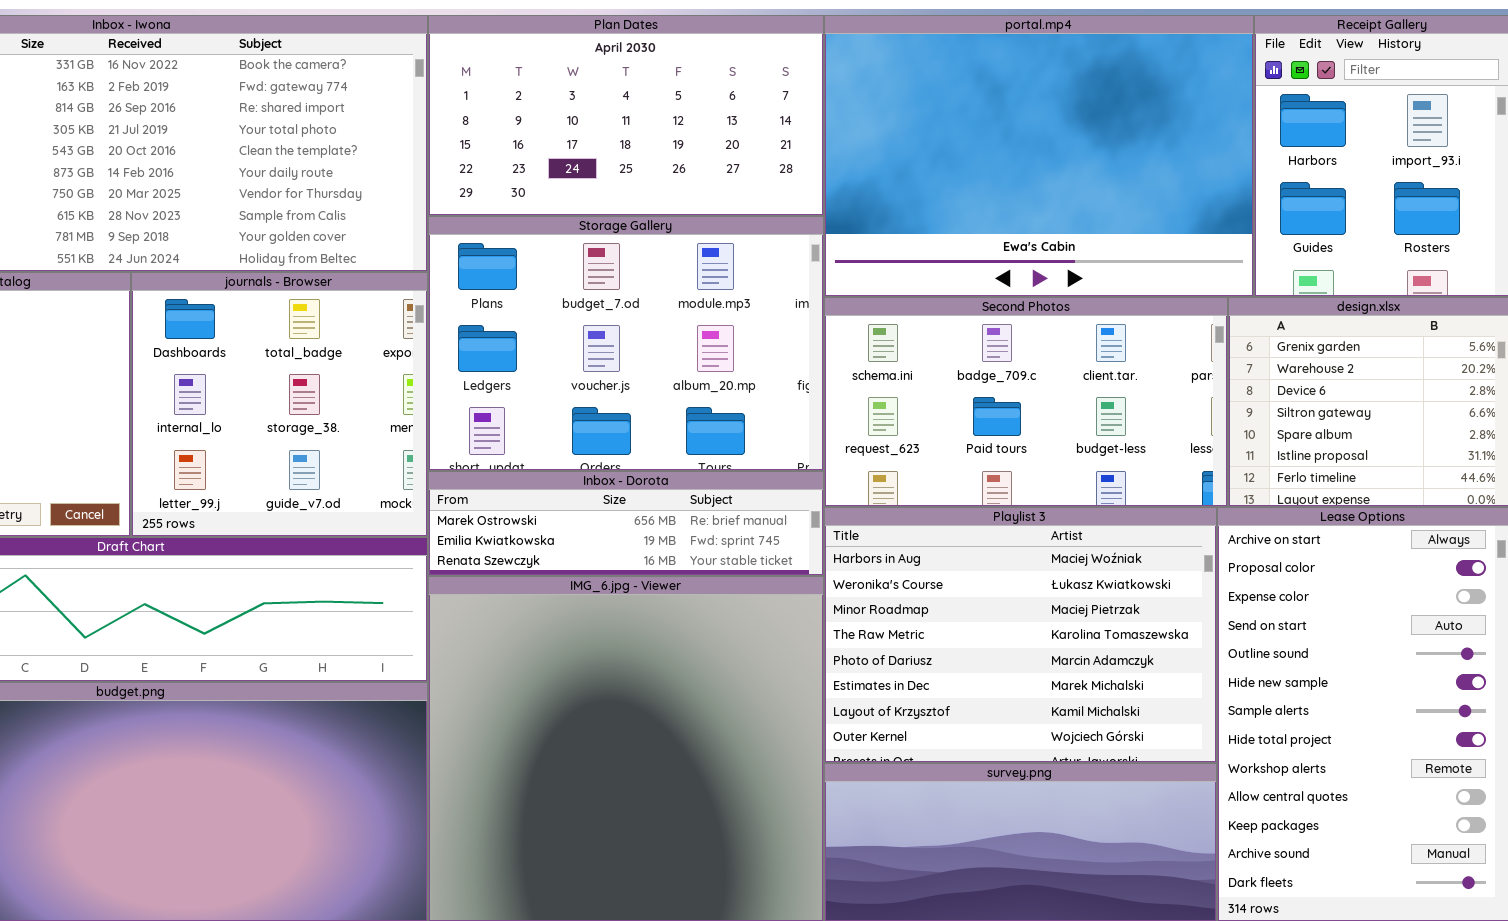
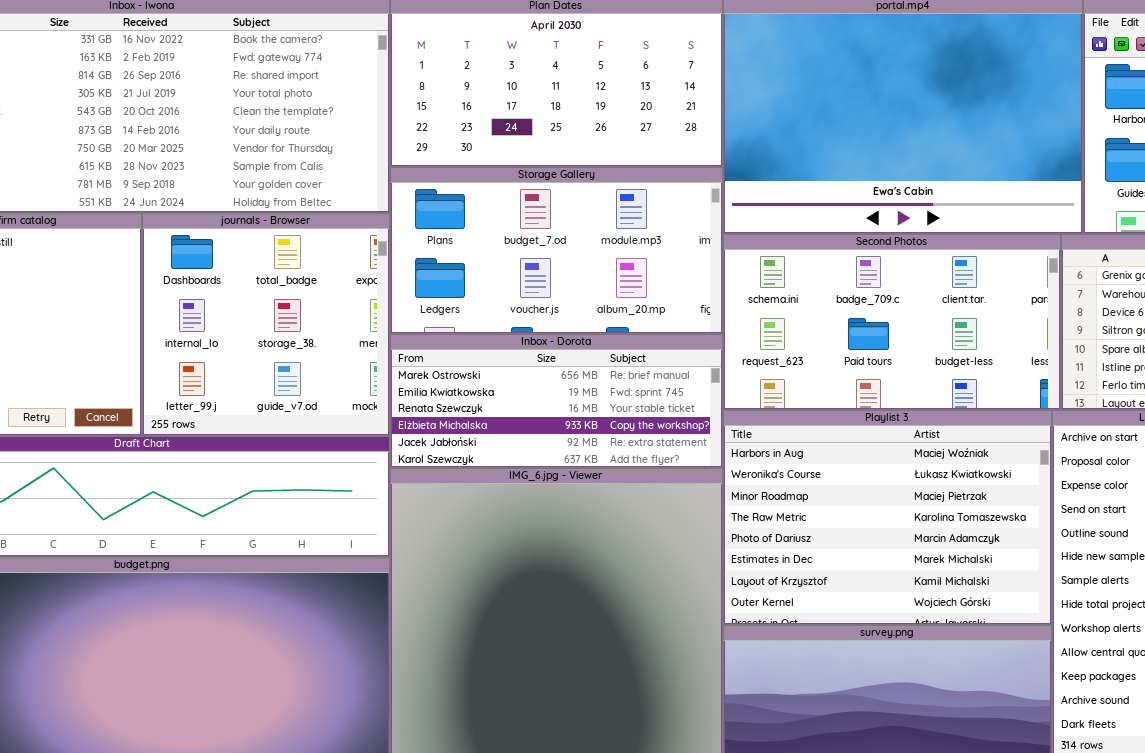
Storage Gallery: [428,216,824,471] -> [390,167,723,334], resized
Inbox - Dorota: [428,471,824,576] -> [390,334,723,468], resized

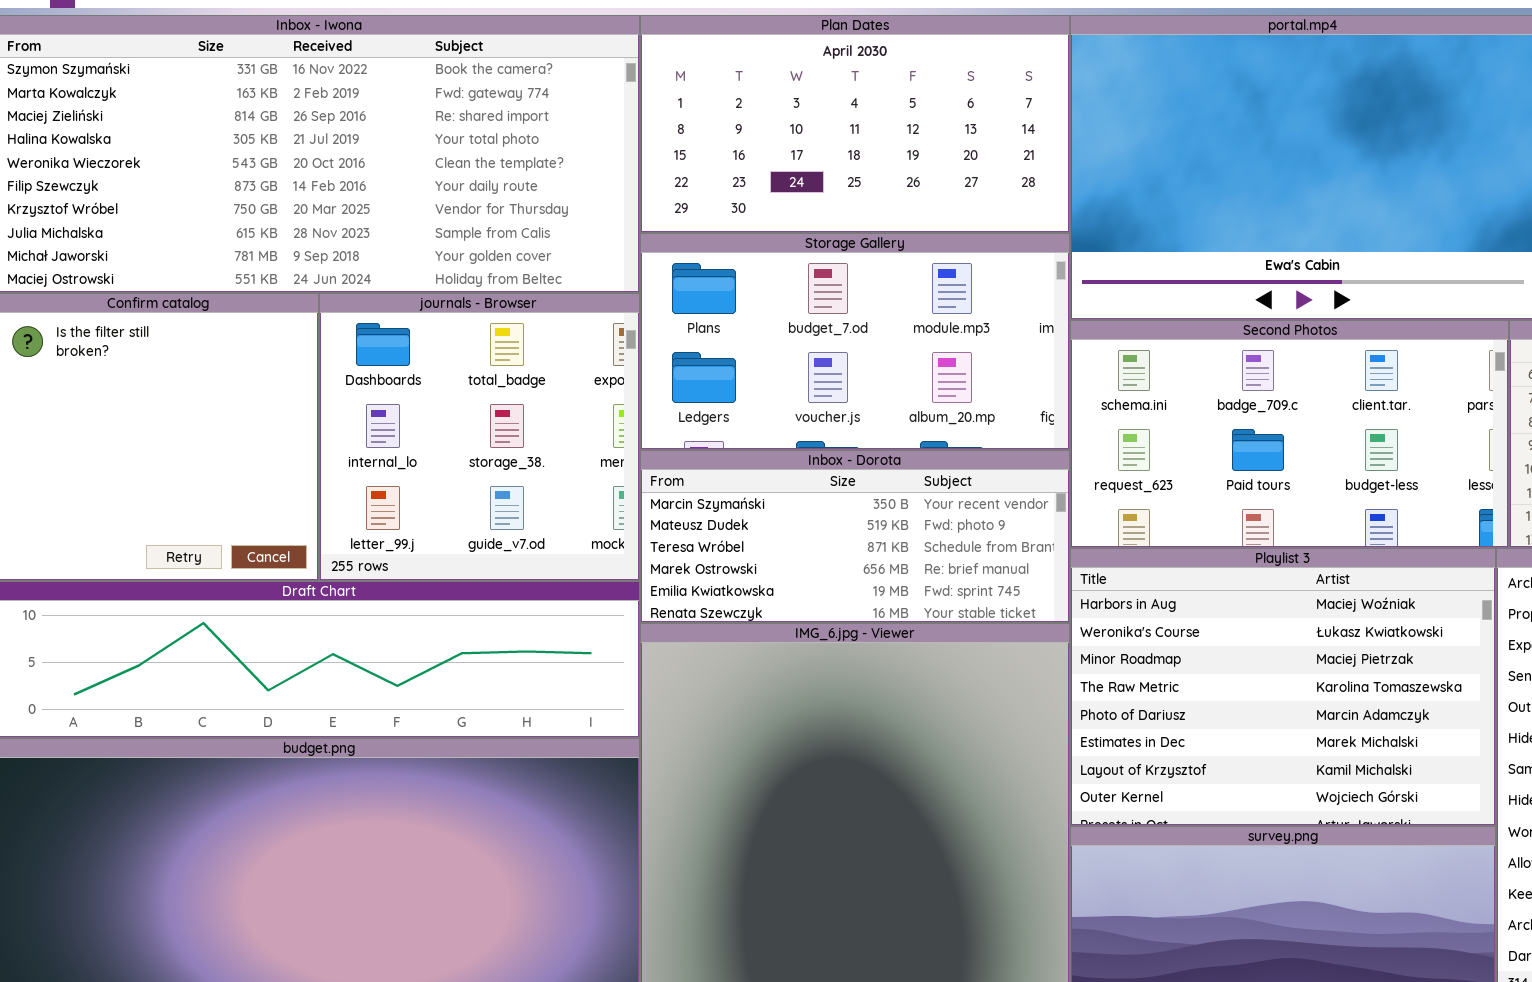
Inbox - Dorota: [390,334,723,468] -> [640,450,1070,623], scrolled up 3 rows

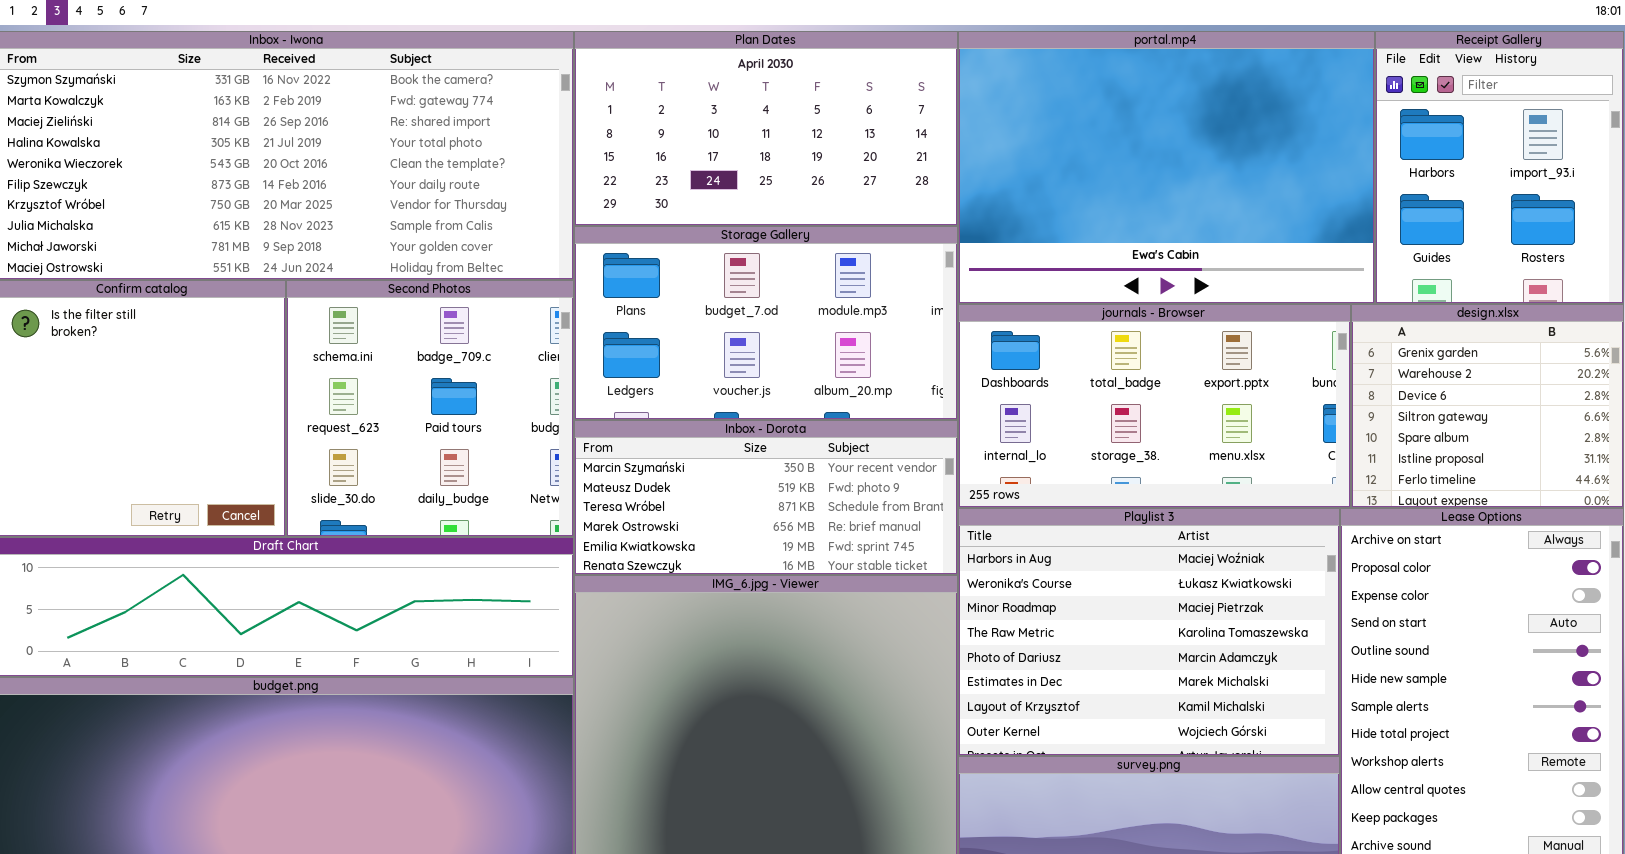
journals - Browser: [319,293,640,581] -> [958,304,1351,508], moved, resized
Second Photos: [1070,320,1509,548] -> [286,280,574,537], moved, resized

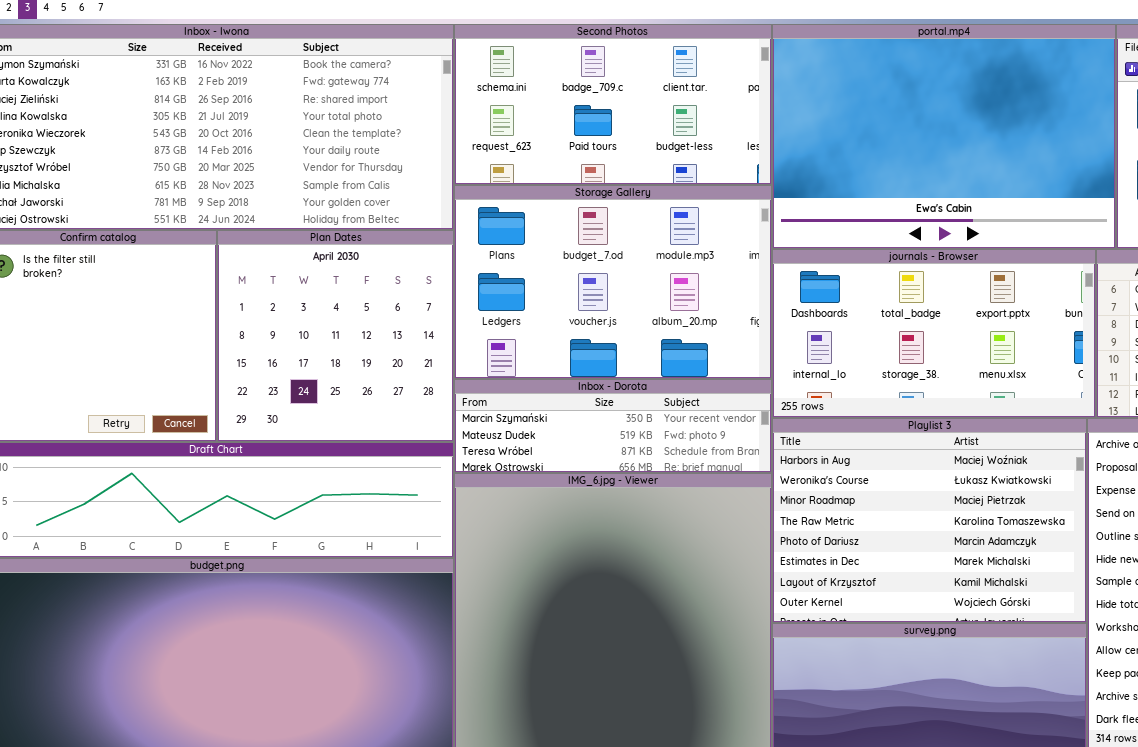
Plan Dates: [574,31,958,226] -> [217,230,454,442], moved, resized
Storage Gallery: [574,226,958,420] -> [454,185,772,379], resized
Second Photos: [286,280,574,537] -> [454,24,772,185], moved, resized
Inbox - Dorota: [574,420,958,575] -> [454,379,772,473], resized

